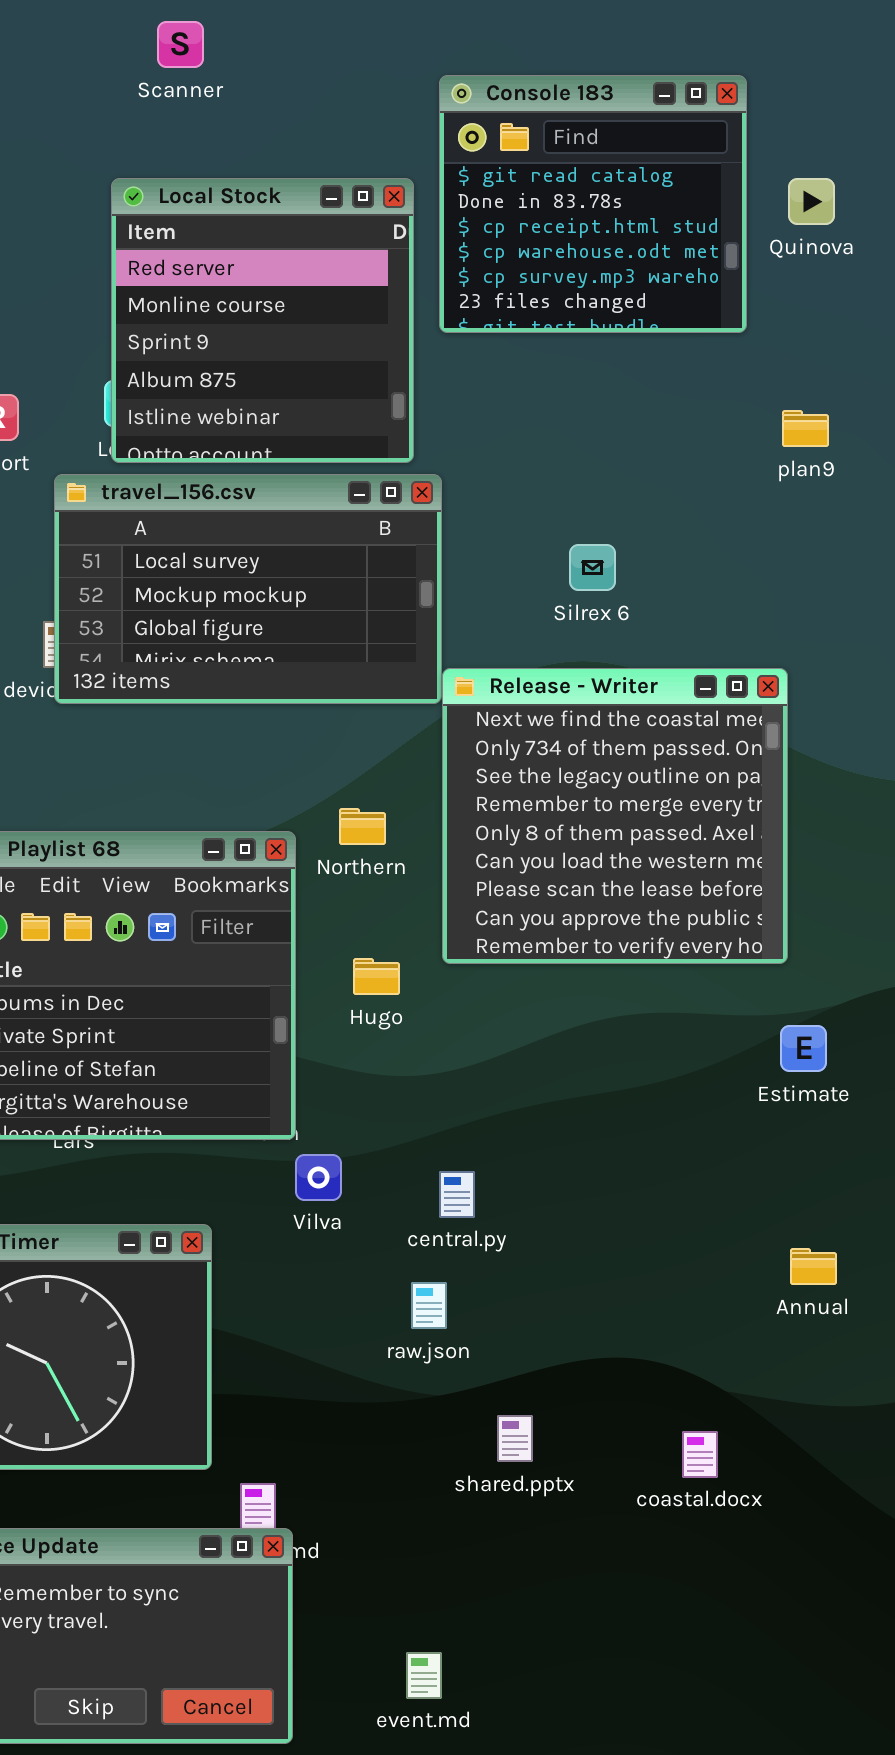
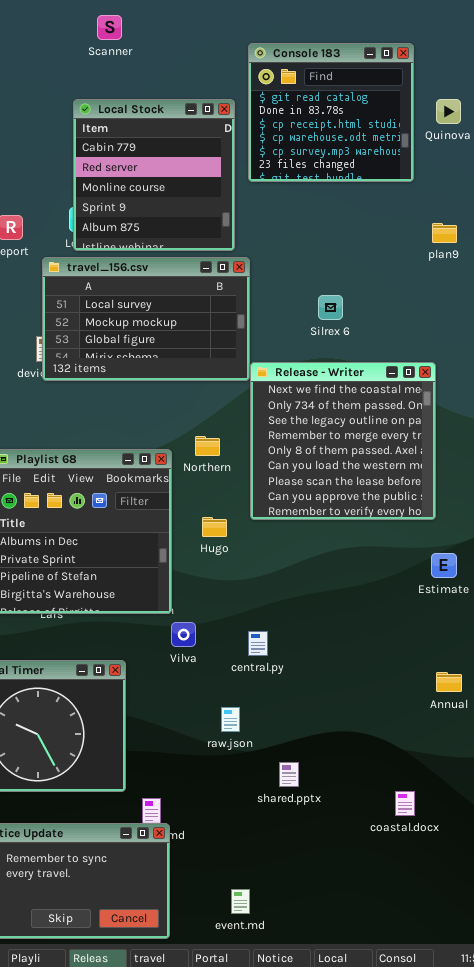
Local Stock: [111,178,414,463] -> [73,99,235,251], scrolled up 1 row
raw.json: [411,1282,447,1329] -> [221,707,240,732], moved
coastal.docx: [682,1431,718,1478] -> [395,791,415,816], moved

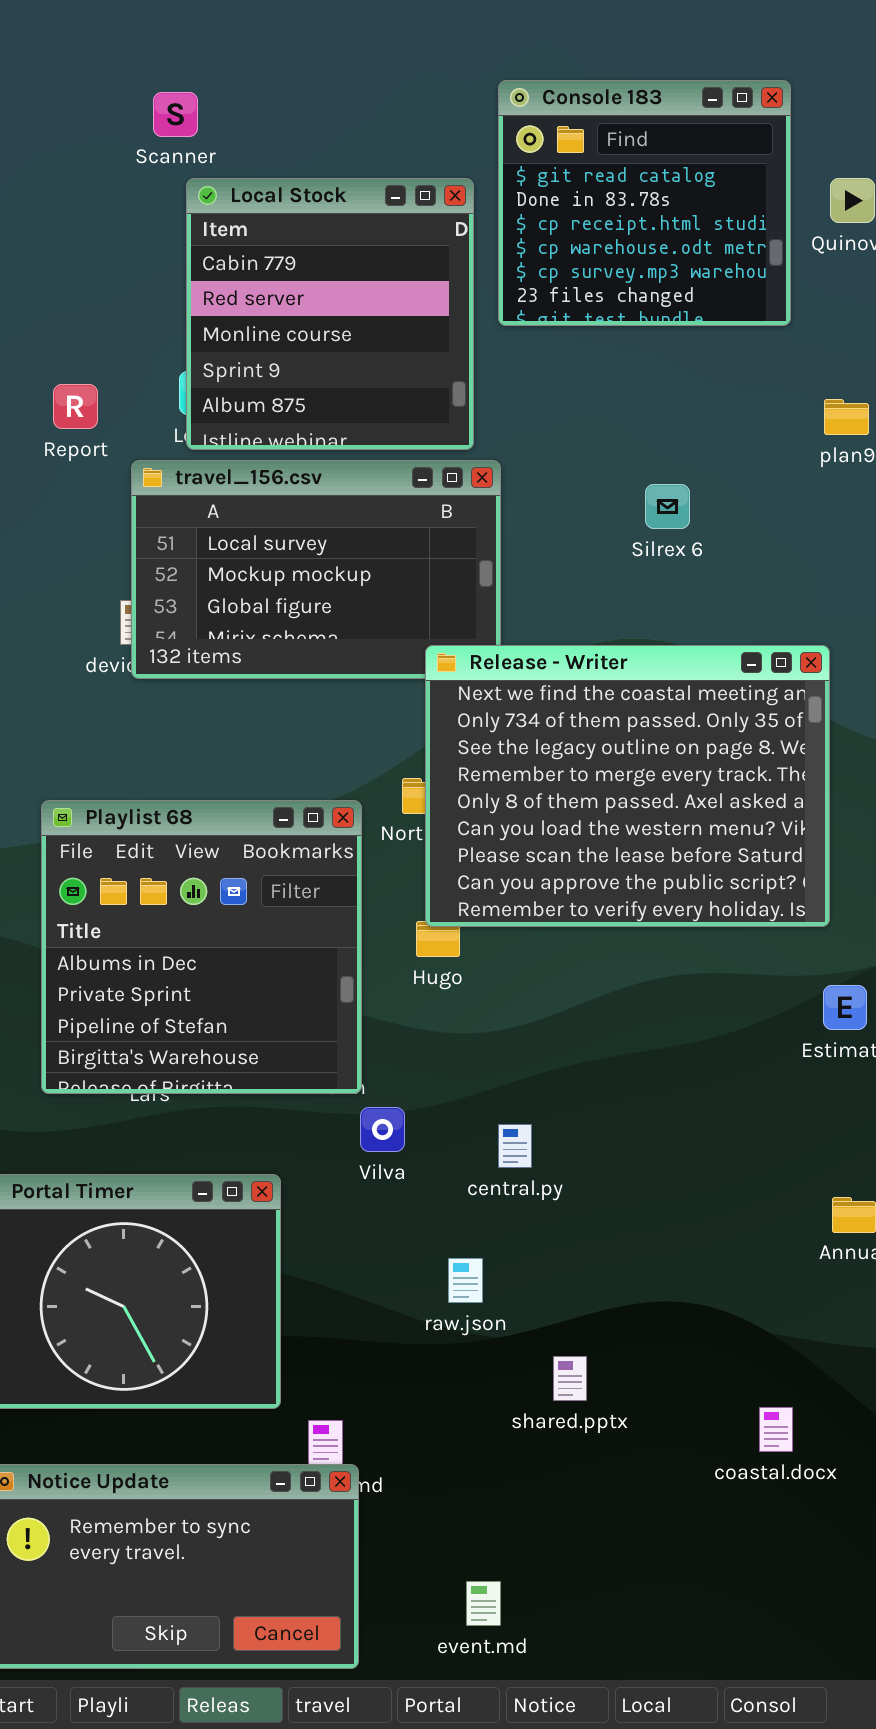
Scanner: [97,15,122,40] -> [153,92,198,137], moved
Silrex 6: [318,295,343,320] -> [645,484,690,529], moved
Release - Writer: [250,362,436,520] -> [425,645,830,927], resized

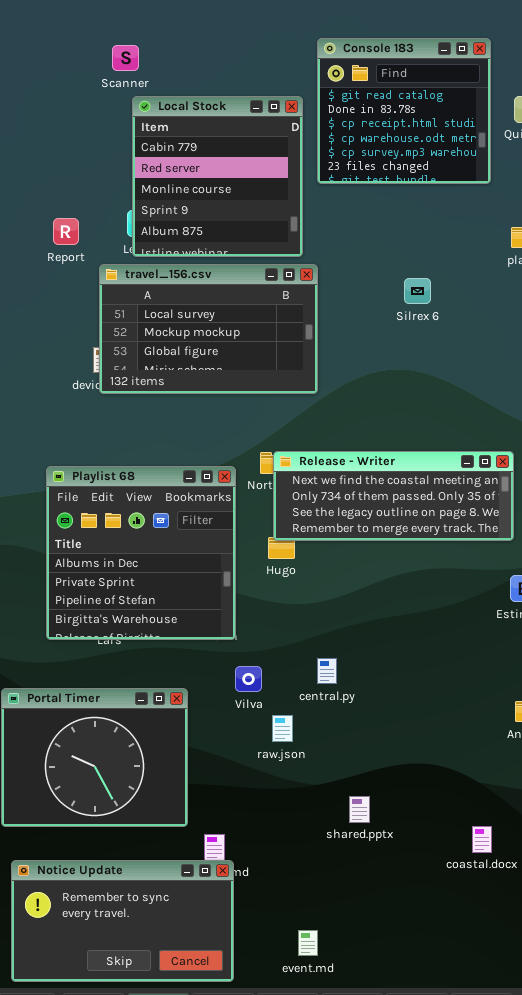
Release - Writer: [425,645,830,927] -> [273,451,514,541], resized
Vilva: [360,1107,405,1152] -> [235,666,262,692], moved
raw.json: [448,1258,483,1303] -> [272,715,293,742], moved

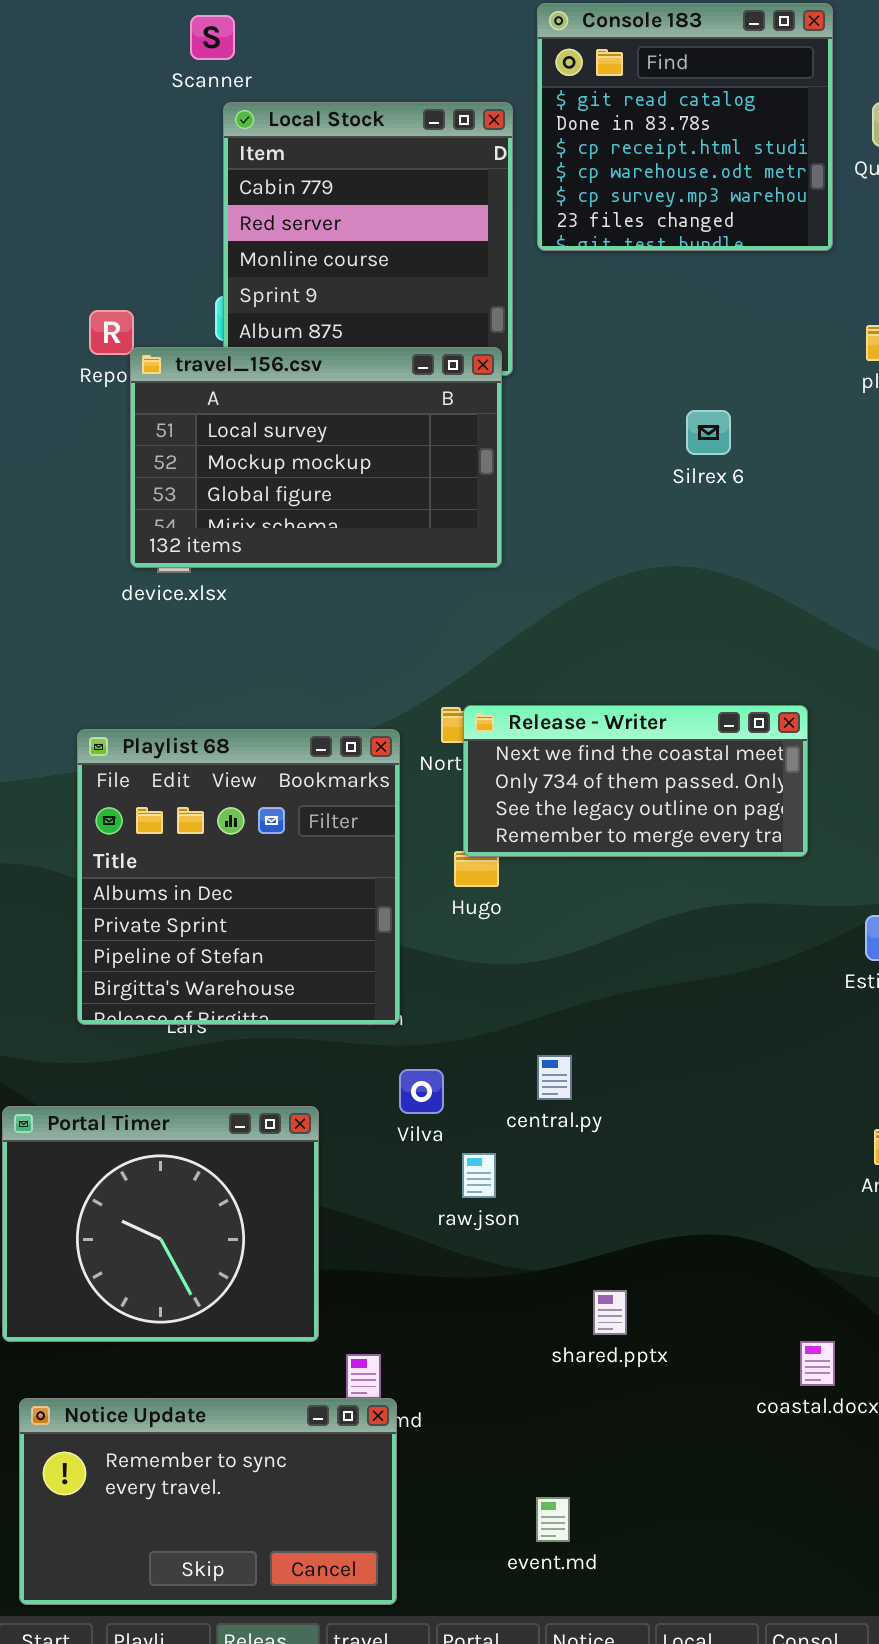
travel_156.csv: [99,264,318,394] -> [130,347,502,568], moved
Release - Writer: [273,451,514,541] -> [463,705,808,857], resized
event.md: [298,930,318,956] -> [536,1497,570,1542], moved

